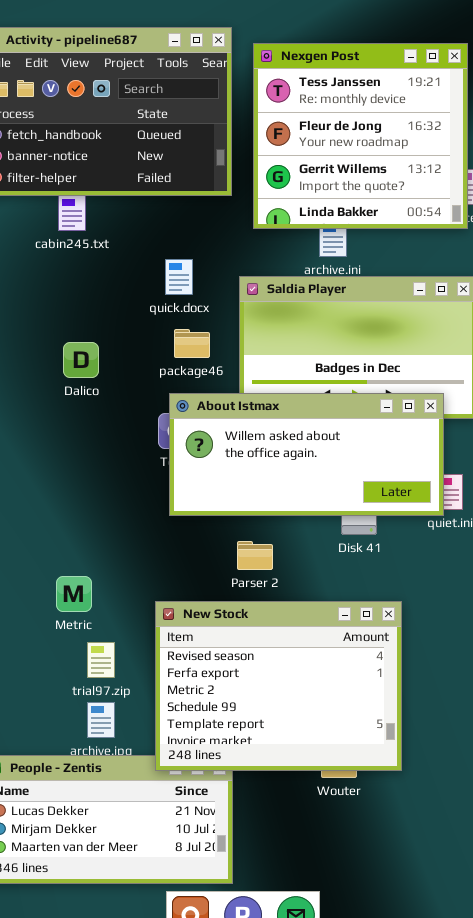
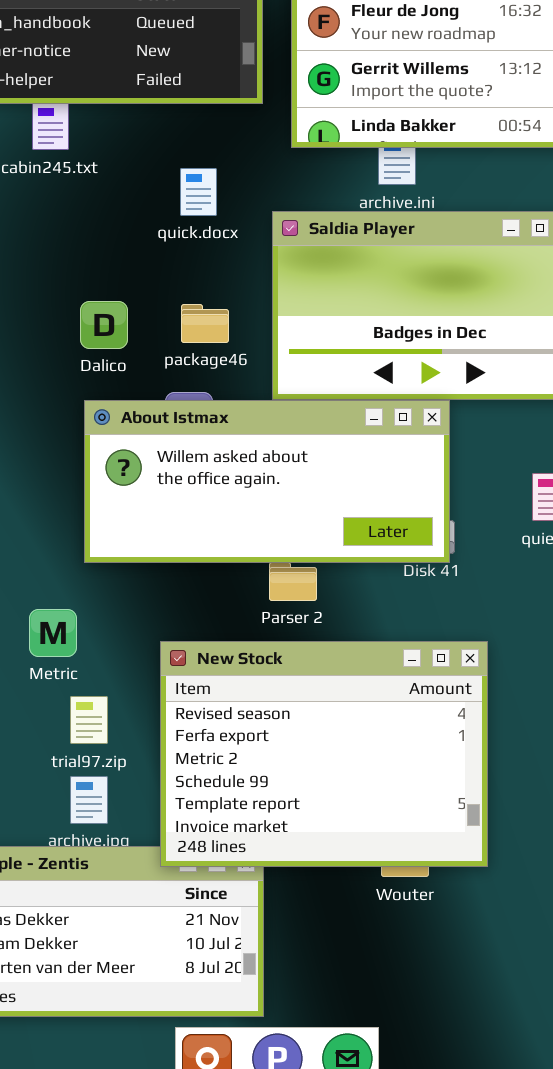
quick.docx: [165,259,193,295] -> [180,168,217,216], moved
package46: [174,329,210,358] -> [181,304,229,343], moved
Dalico: [63,342,99,378] -> [80,301,128,349], moved
About Istmax: [169,393,444,516] -> [84,400,450,563], moved

